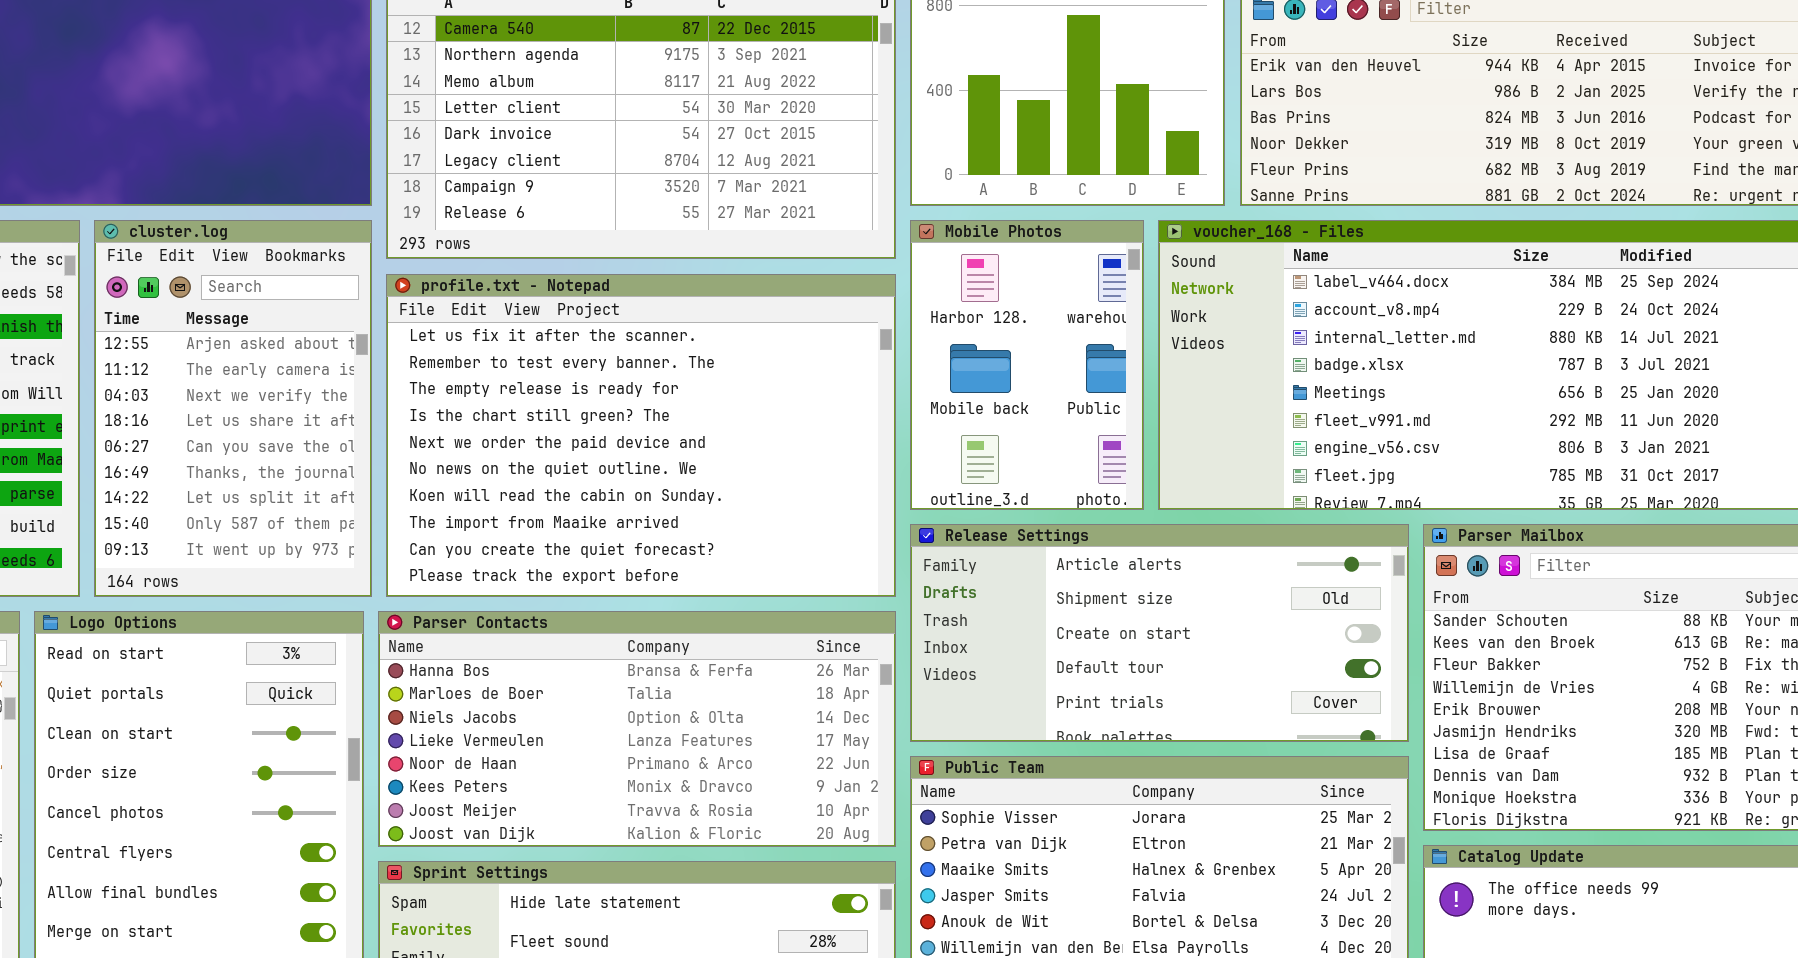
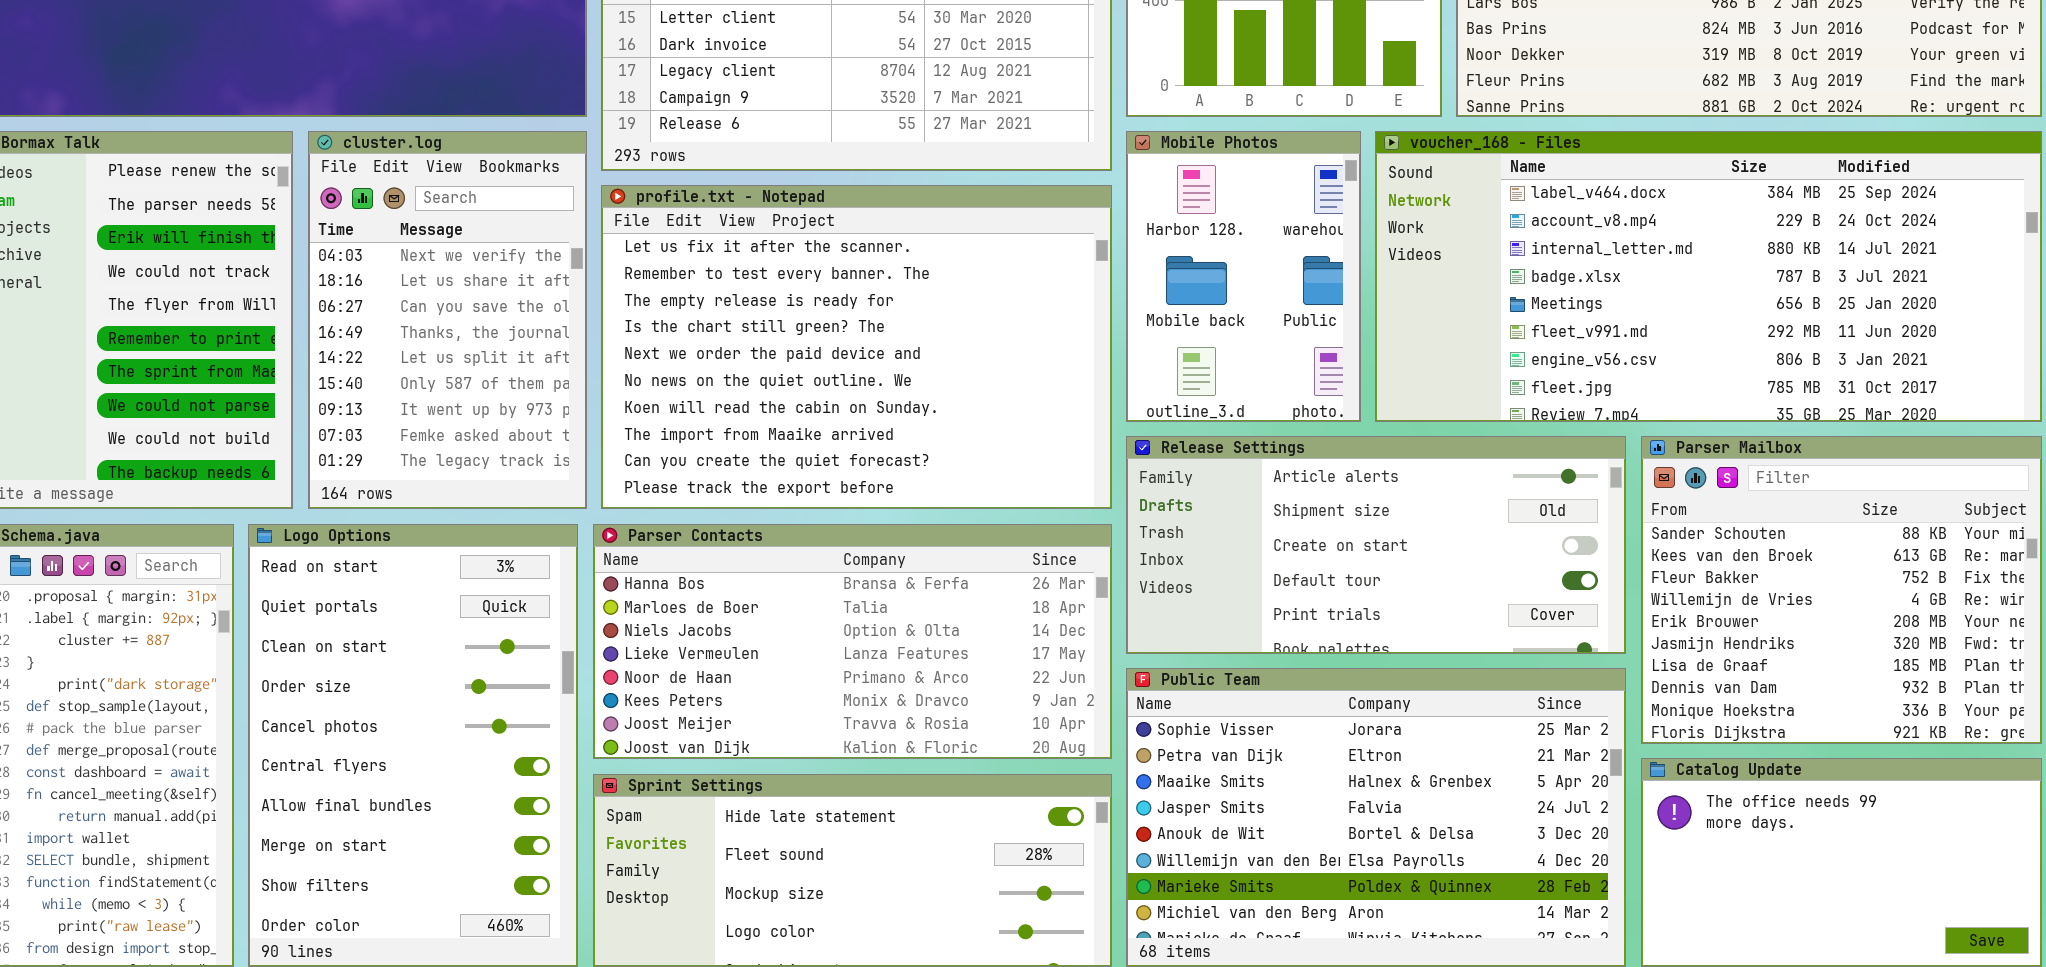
cluster.log: [94,220,372,597] -> [308,131,587,509], scrolled down 2 rows

